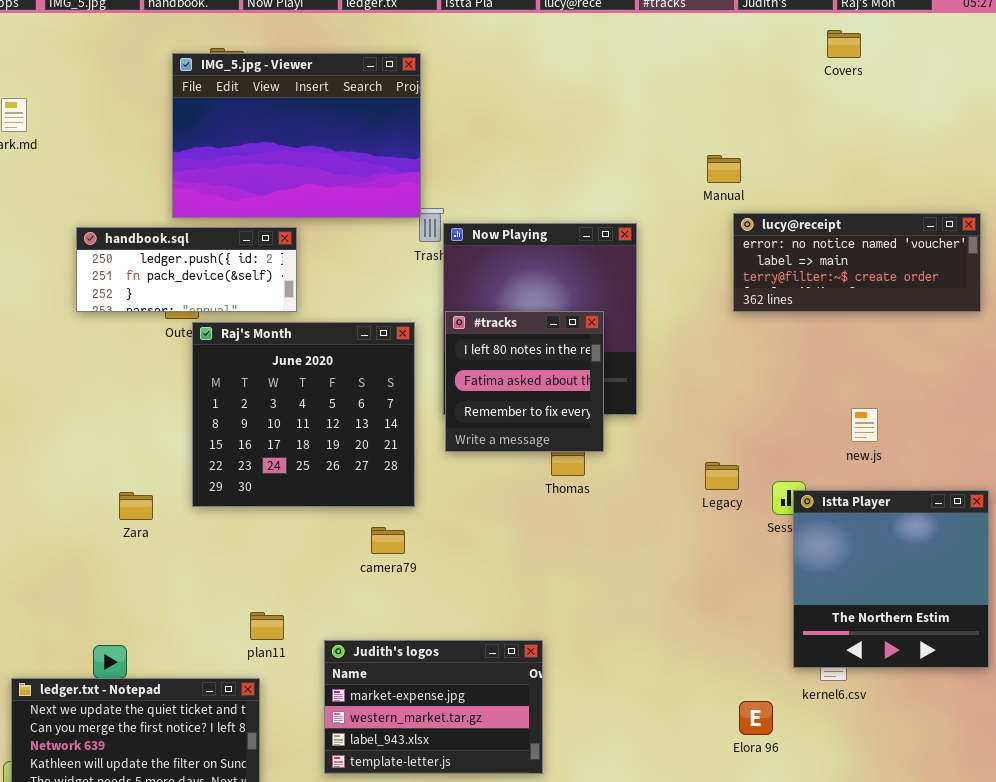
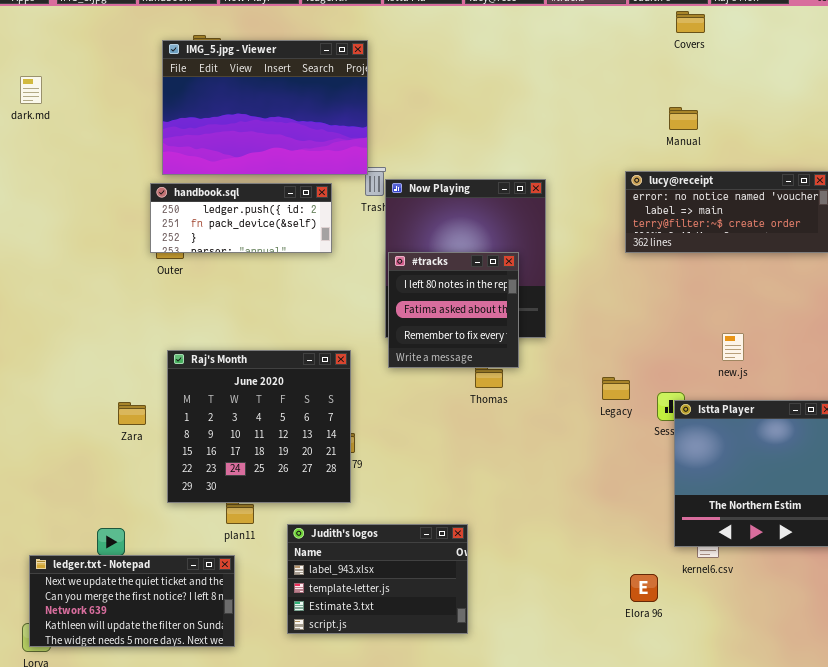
Covers: [827,30,861,58] -> [676,11,705,33], moved
Manual: [707,155,741,183] -> [669,107,698,130], moved
handbook.sql: [76,227,297,312] -> [150,183,332,253], moved
Raj's Month: [192,322,415,507] -> [167,350,351,503], moved
Judith's logos: [324,640,543,774] -> [287,524,468,634], scrolled down 2 rows

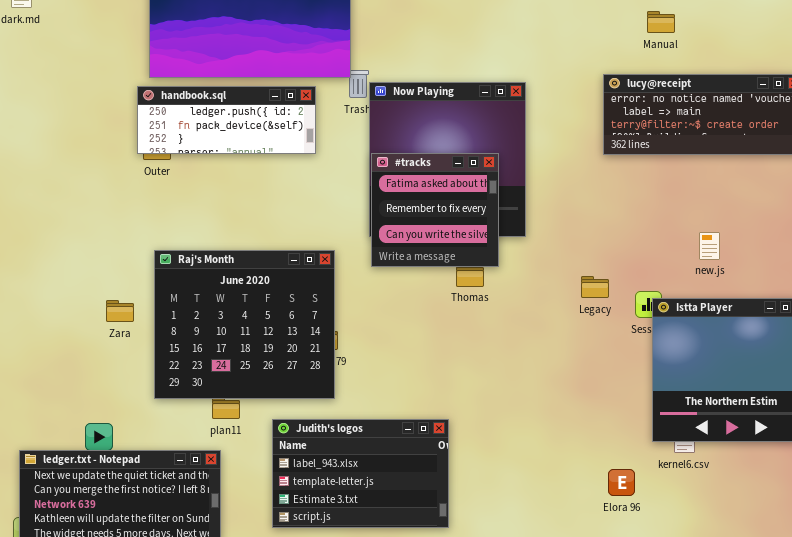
#tracks: [388,252,519,368] -> [371,153,499,267], scrolled down 1 row

